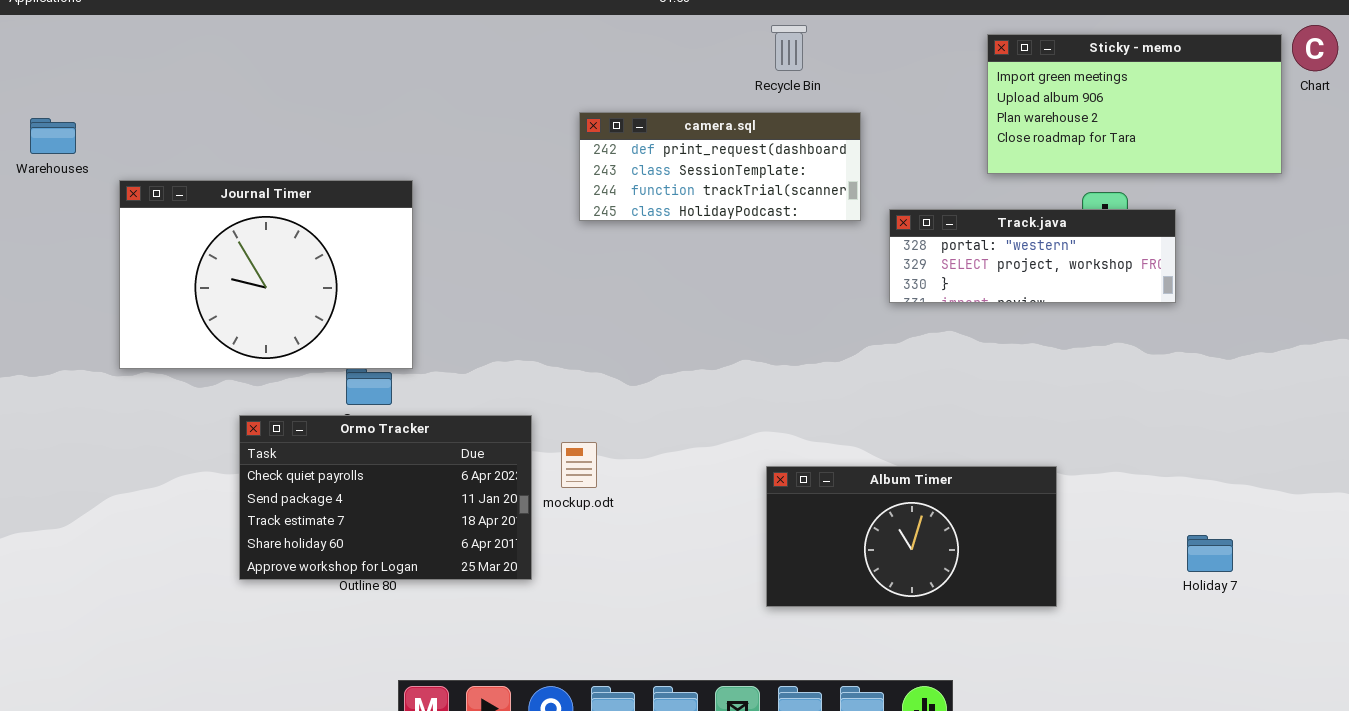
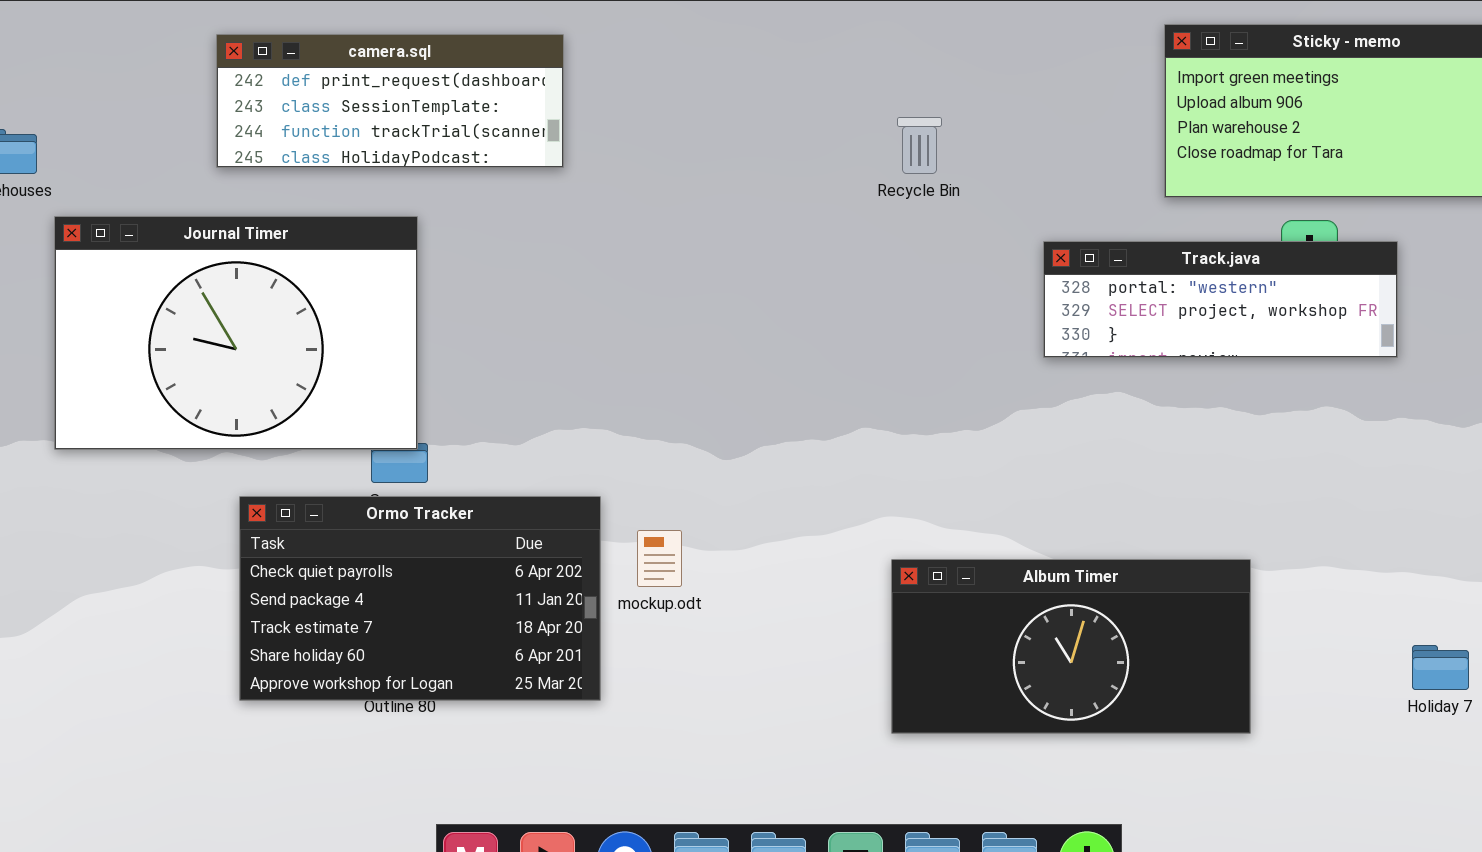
Recycle Bin: [771,25,807,71] -> [897,117,942,174], moved
camera.sql: [579,112,861,221] -> [216,34,564,168], moved
Journal Timer: [119,180,413,369] -> [54,216,418,450], moved

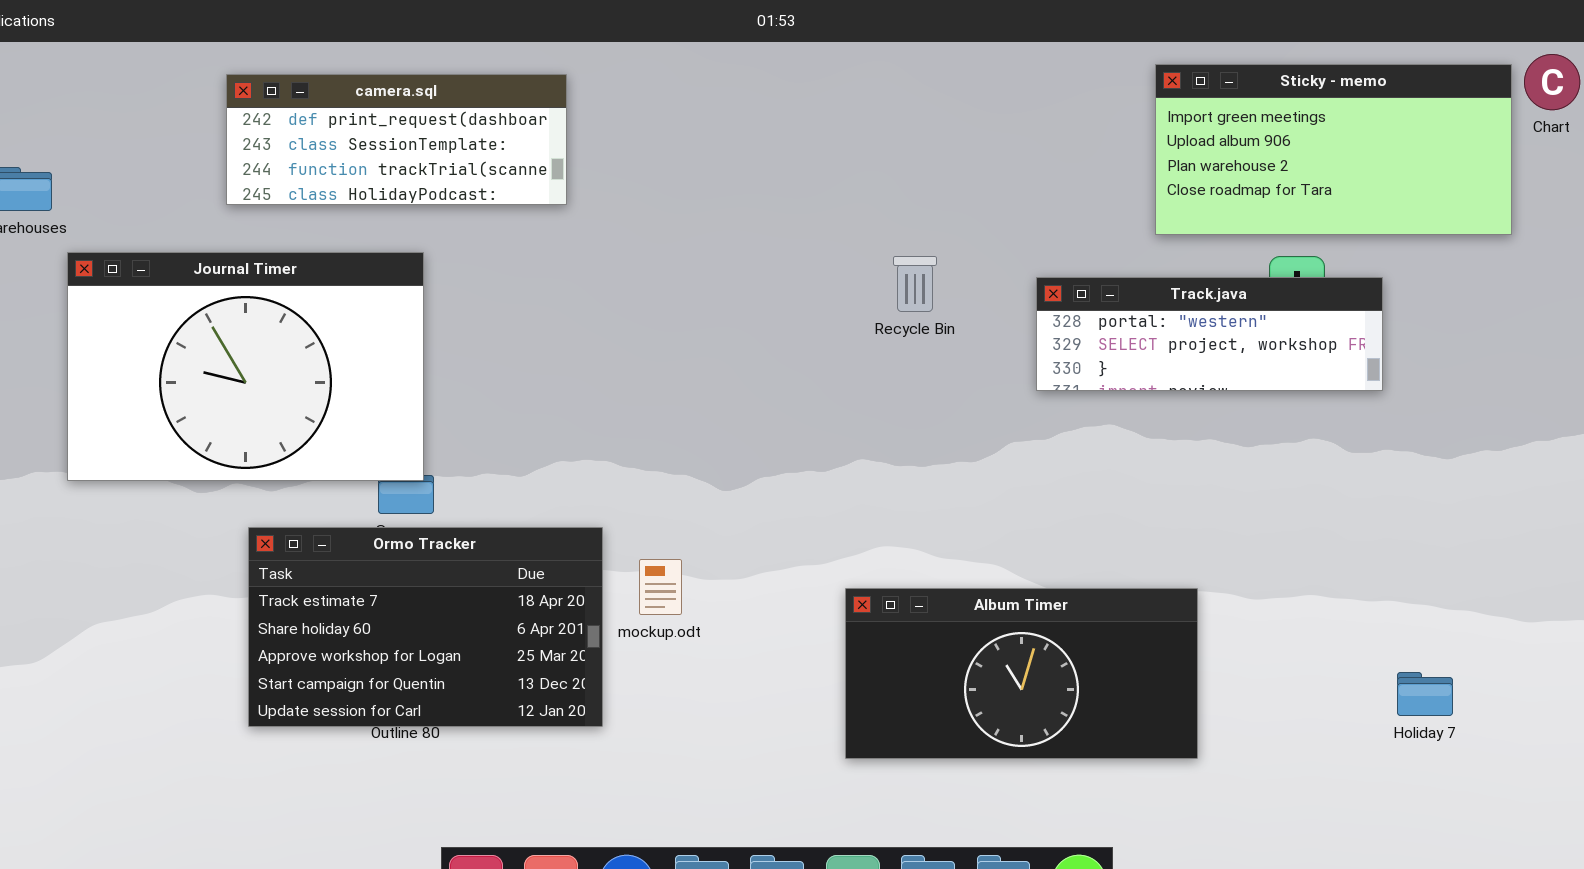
Recycle Bin: [897,117,942,174] -> [893,256,937,312], moved
Ormo Tracker: [239,496,601,701] -> [248,527,603,727], scrolled down 2 rows
Album Timer: [891,559,1251,734] -> [845,588,1198,759], moved

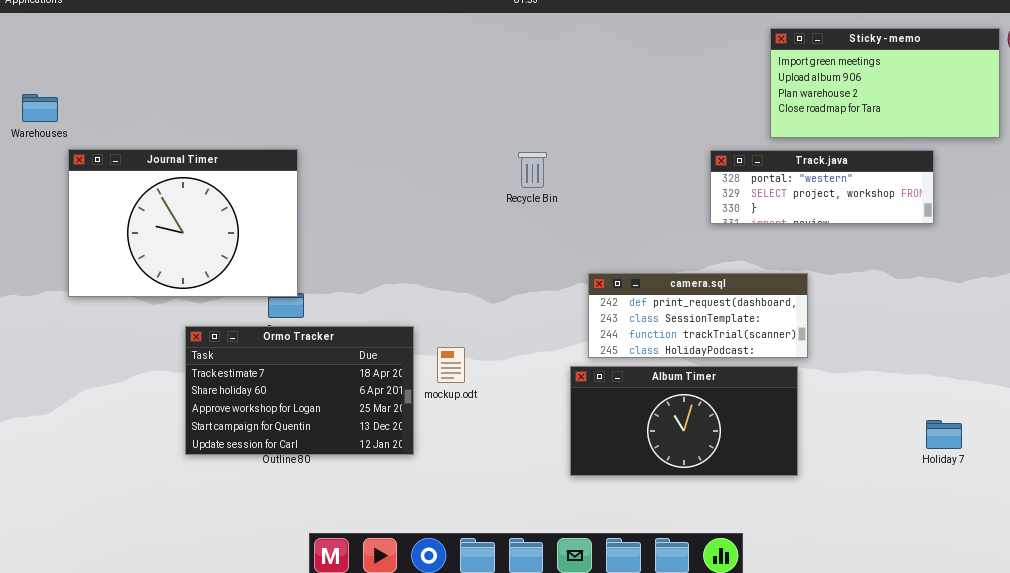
camera.sql: [226,74,567,205] -> [588,273,808,358], moved
Recycle Bin: [893,256,937,312] -> [518,152,547,188], moved
Track.java: [1036,277,1383,391] -> [710,150,934,224], moved

